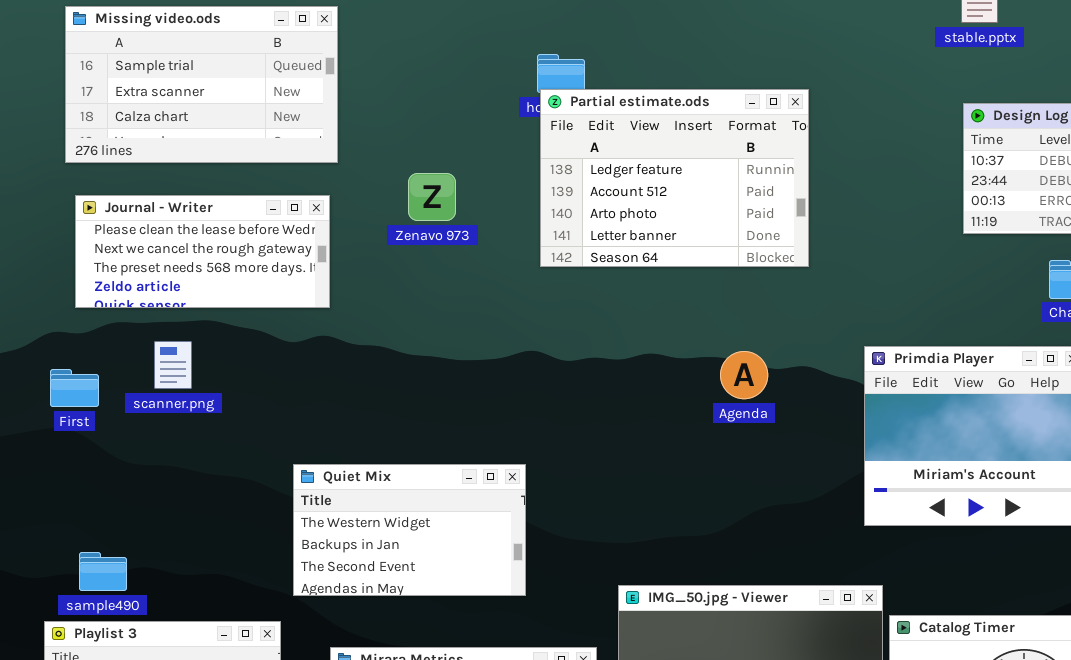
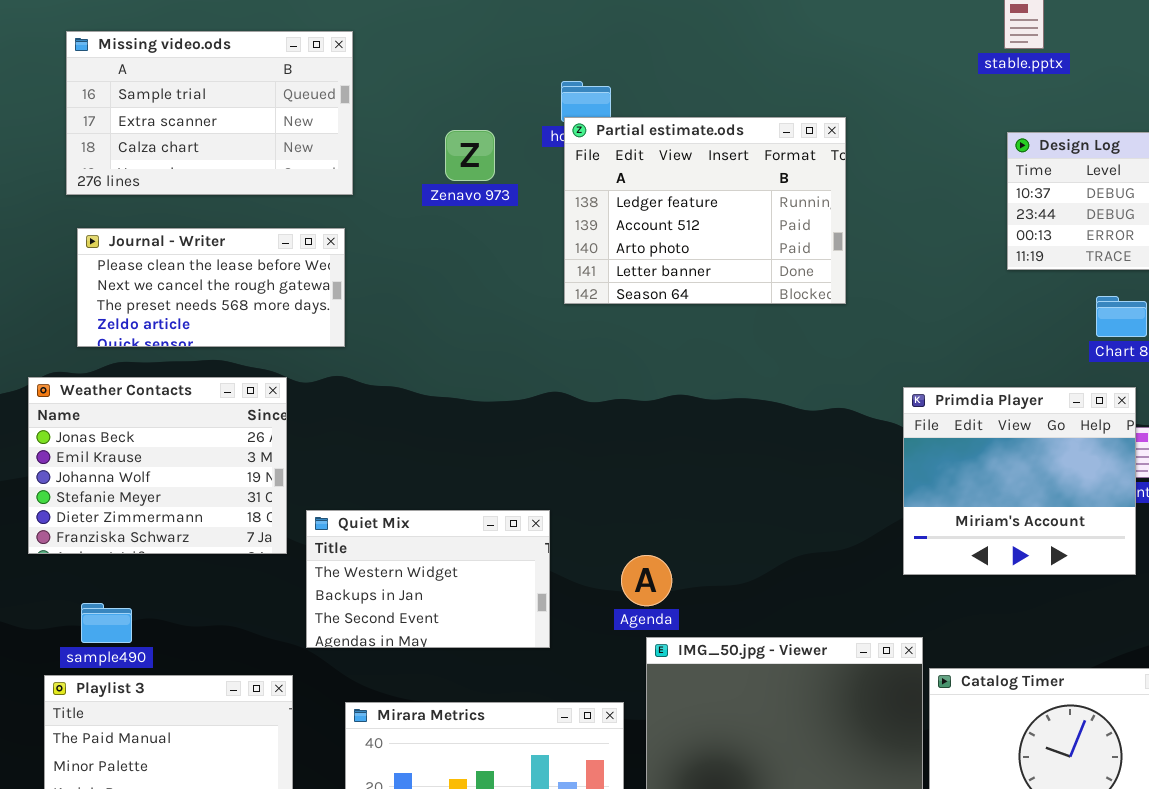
Zenavo 973: [408,173,456,221] -> [445,130,495,181], moved
Weather Contacts: none -> [28,377,287,554], opened
Agenda: [720,351,768,399] -> [621,555,672,606], moved

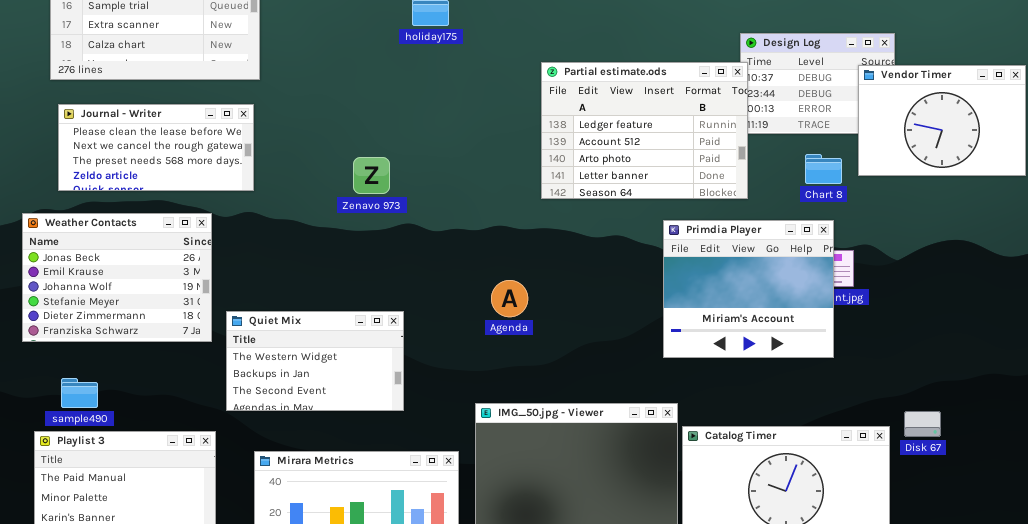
Partial estimate.ods: [564,117,846,304] -> [541,62,748,199], moved
Zenavo 973: [445,130,495,181] -> [353,157,390,194], moved
Agenda: [621,555,672,606] -> [491,280,528,317], moved

